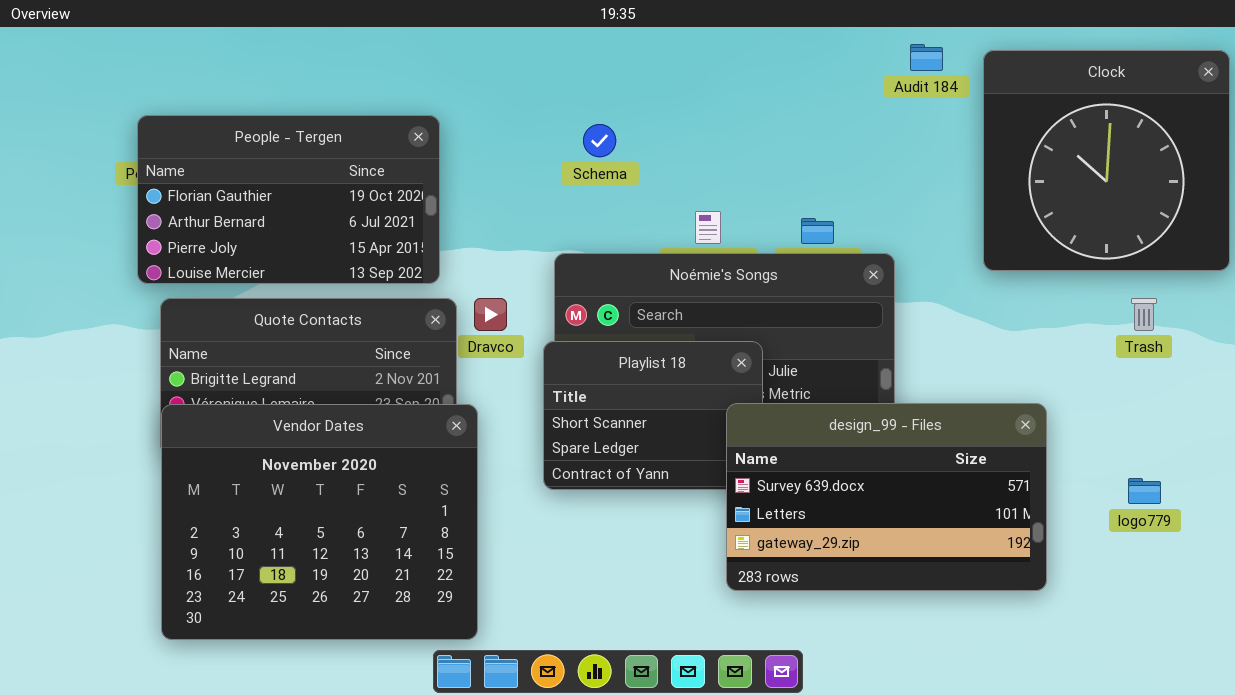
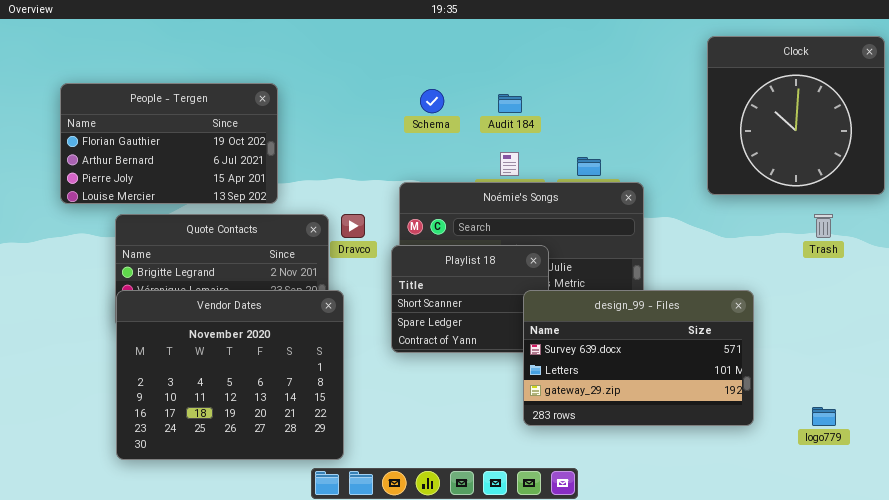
Audit 184: [910,44,943,71] -> [498,94,522,113], moved
People - Tergen: [137,115,440,284] -> [60,83,278,204], moved
logo779: [1128,478,1161,504] -> [812,407,836,426], moved

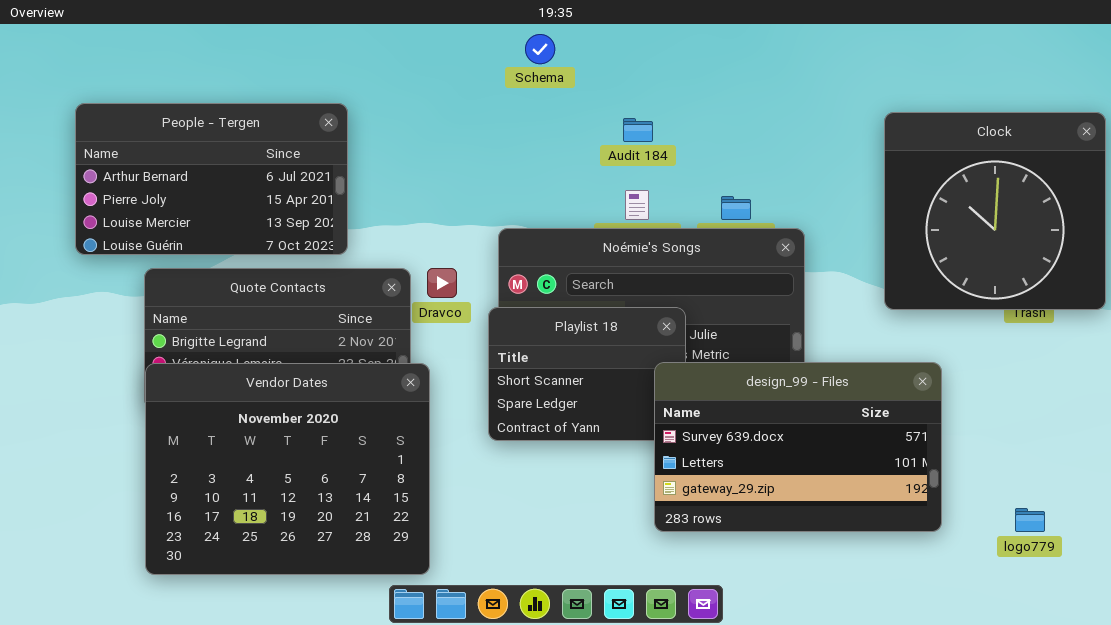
Clock: [707,36,885,195] -> [884,112,1106,310], moved
People - Tergen: [60,83,278,204] -> [75,103,348,255], scrolled down 1 row
Schema: [420,89,444,113] -> [525,34,555,64], moved

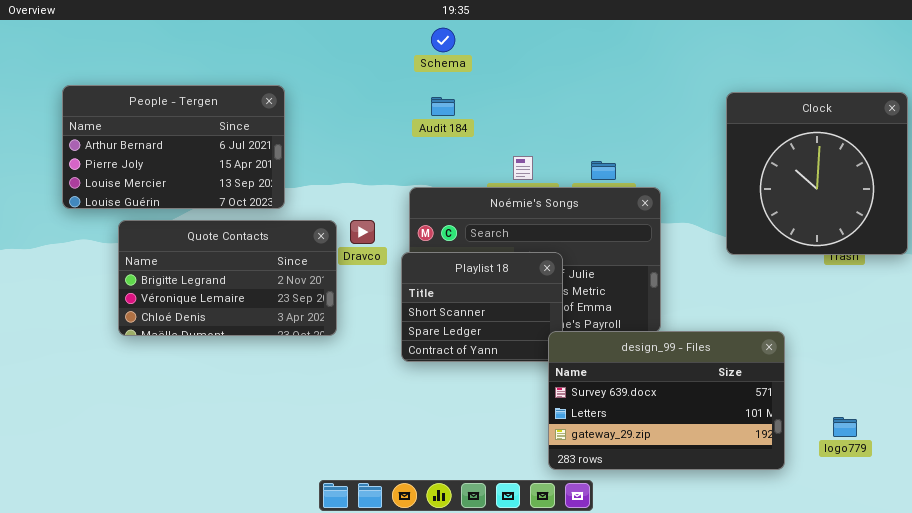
Audit 184: [623,118,653,142] -> [431,97,455,116], moved
design_99 - Files: [654,362,942,532] -> [548,331,785,470], moved
Vendor Dates: [145,363,430,575] -> none, closed

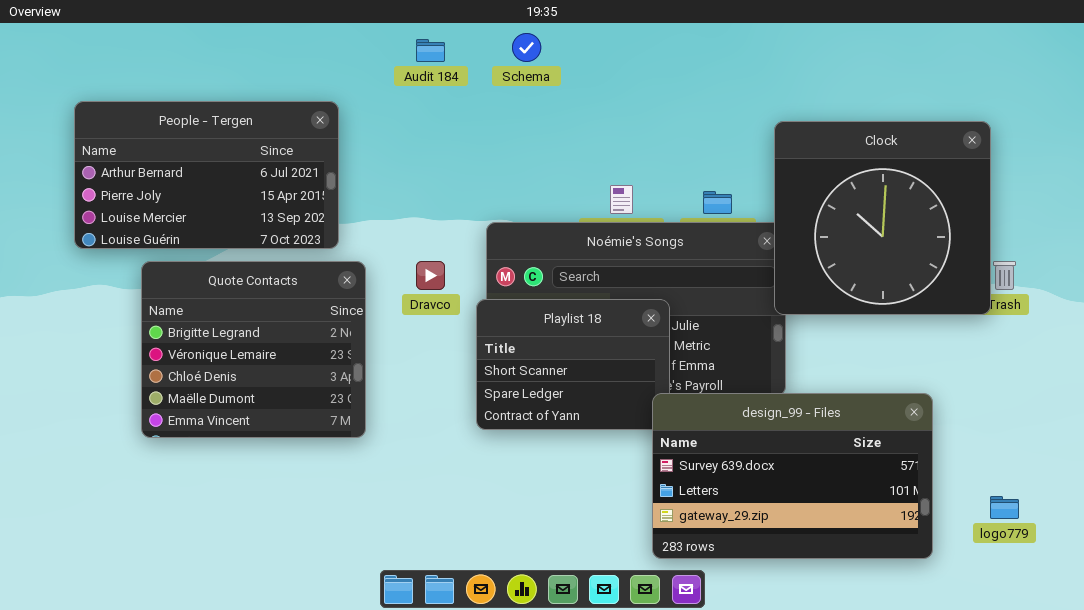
Clock: [726,92,908,255] -> [774,121,991,315], moved
Audit 184: [431,97,455,116] -> [416,39,445,62], moved
Quote Contacts: [118,220,337,336] -> [141,261,366,438], resized

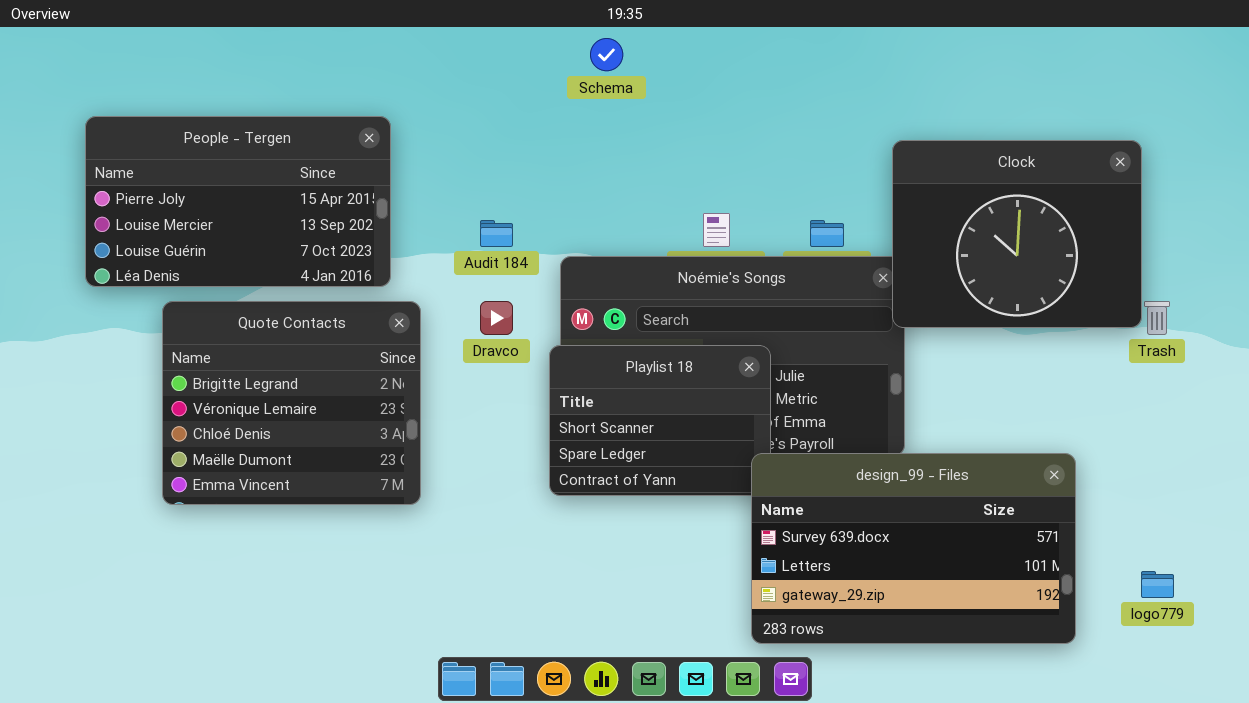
Audit 184: [416,39,445,62] -> [480,220,513,247], moved
People - Tergen: [74,101,339,249] -> [85,116,391,287], scrolled down 1 row
Clock: [774,121,991,315] -> [892,140,1142,328], resized

